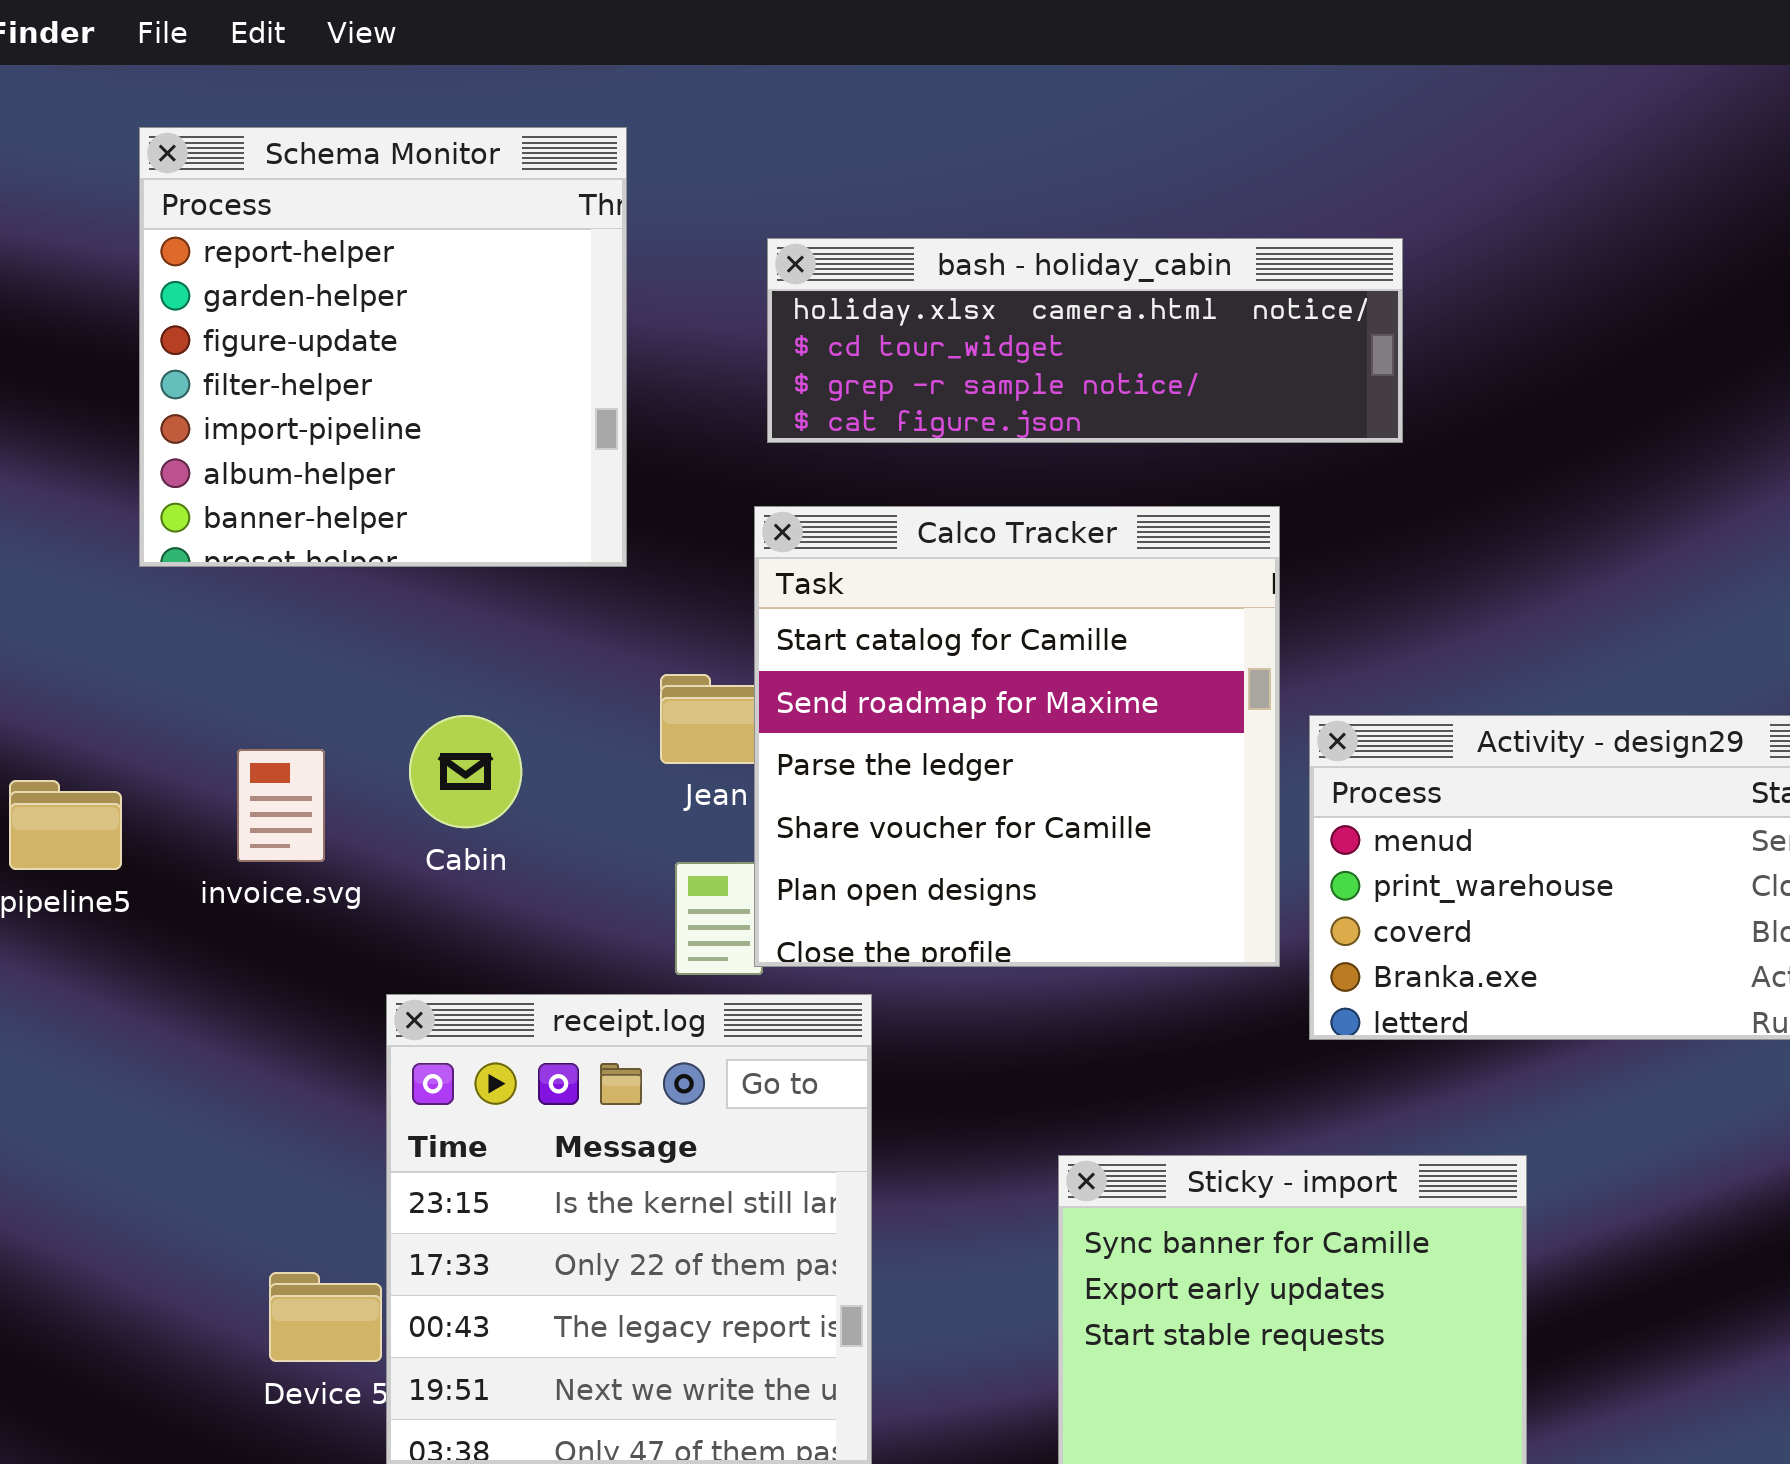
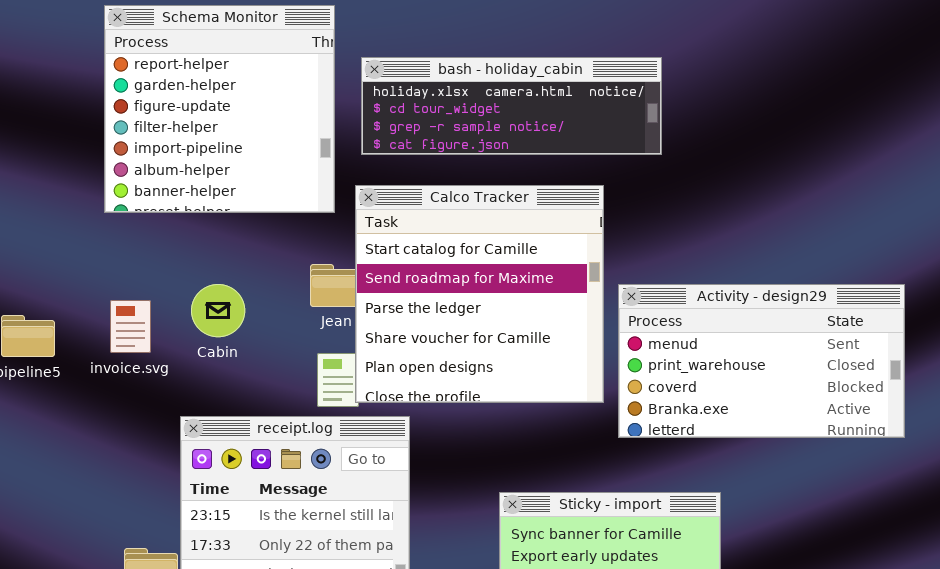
Schema Monitor: [139,127,627,567] -> [104,5,335,213], moved

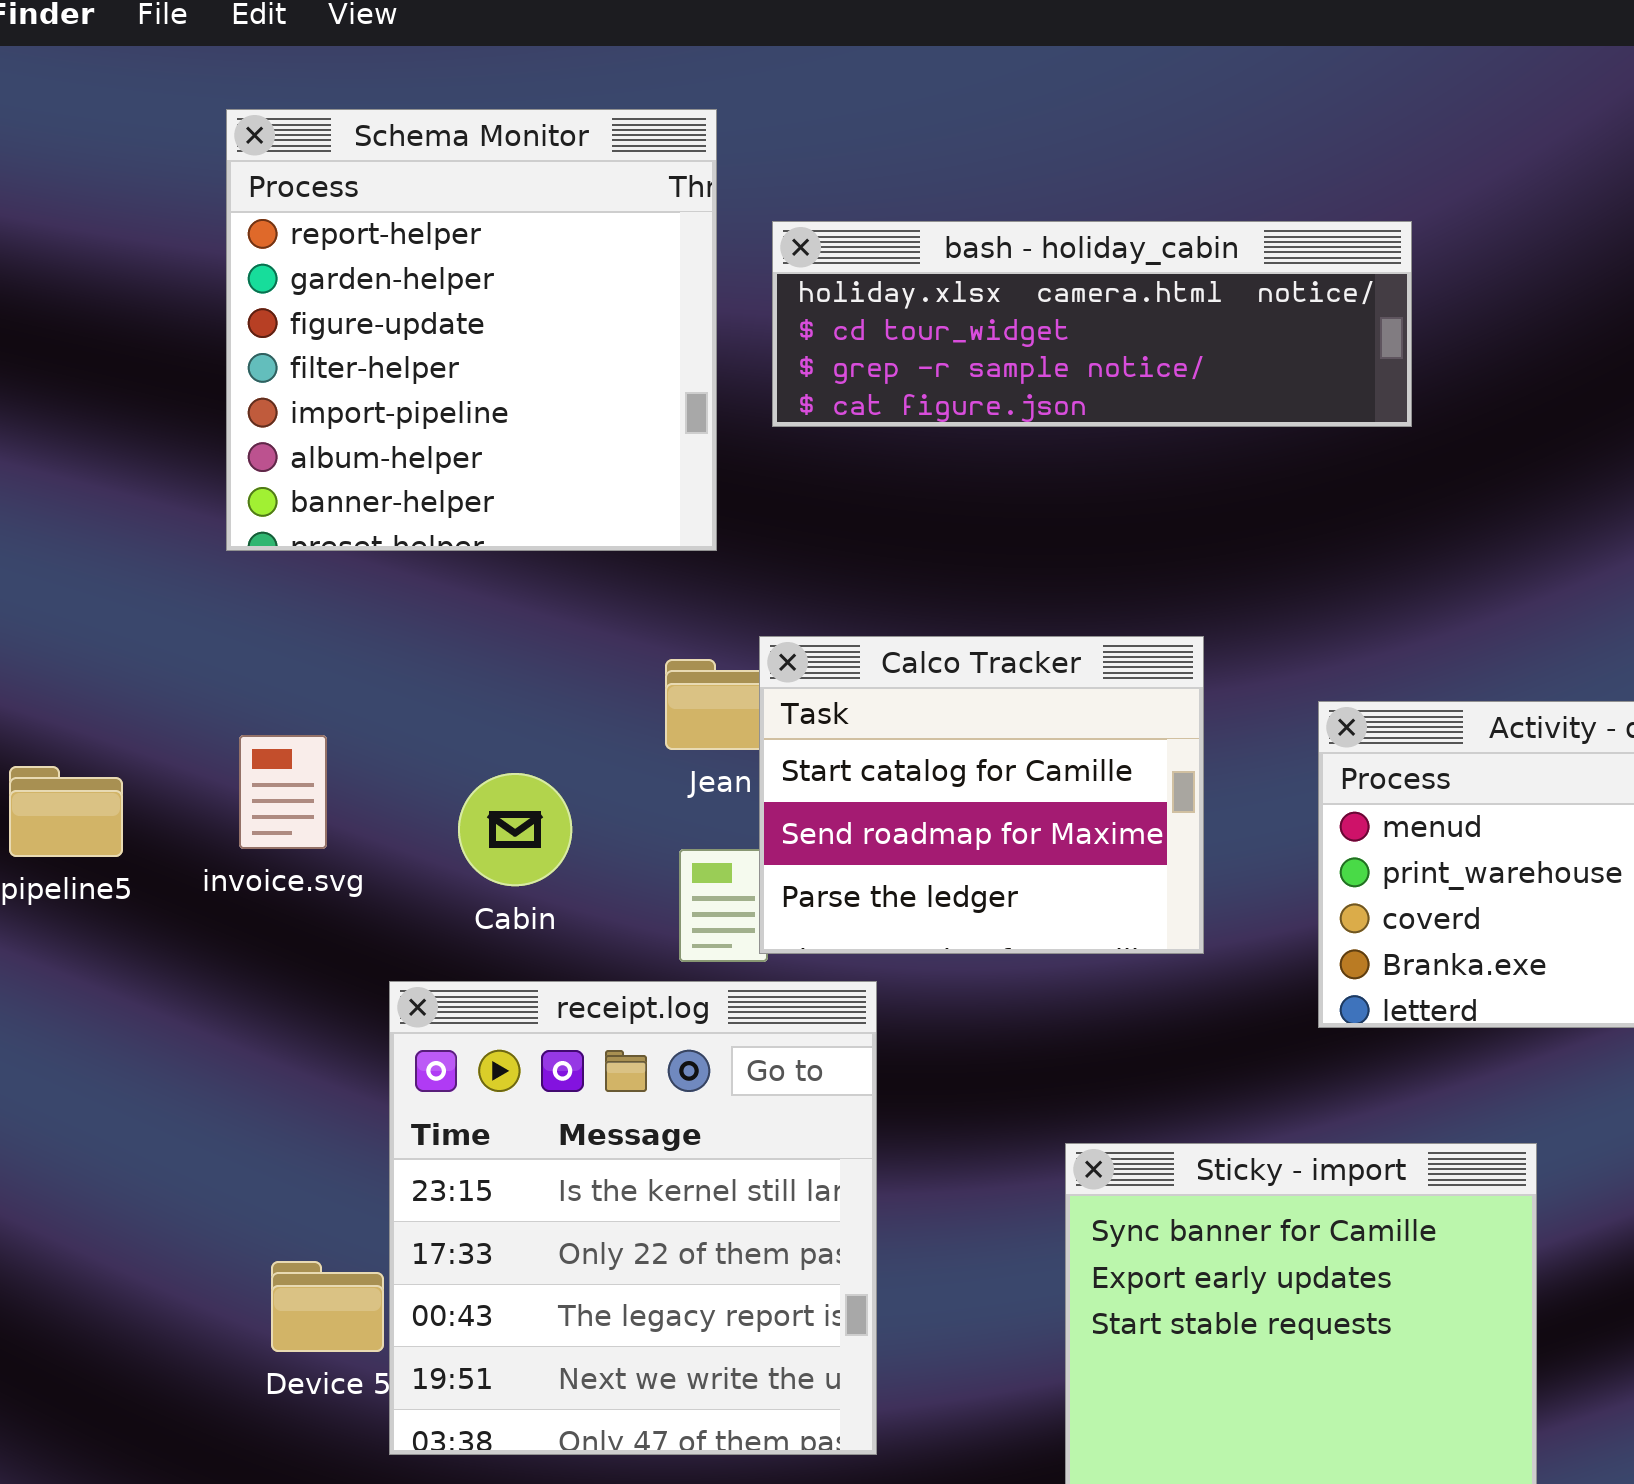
Calco Tracker: [355,185,604,403] -> [759,636,1204,954], resized
Cabin: [191,284,245,337] -> [458,773,572,886], moved

